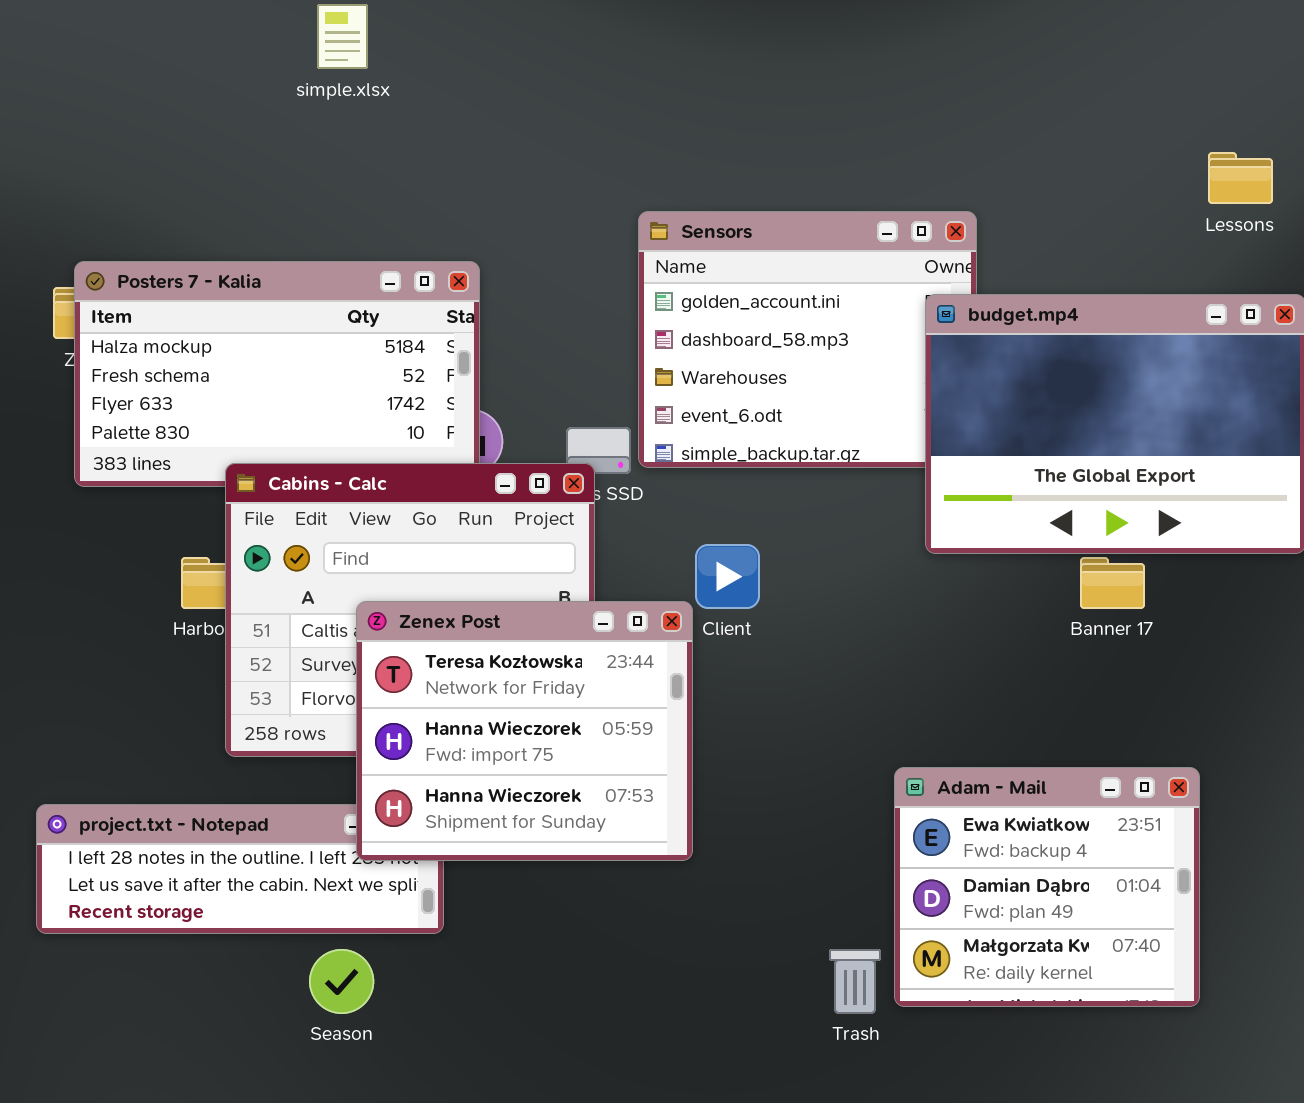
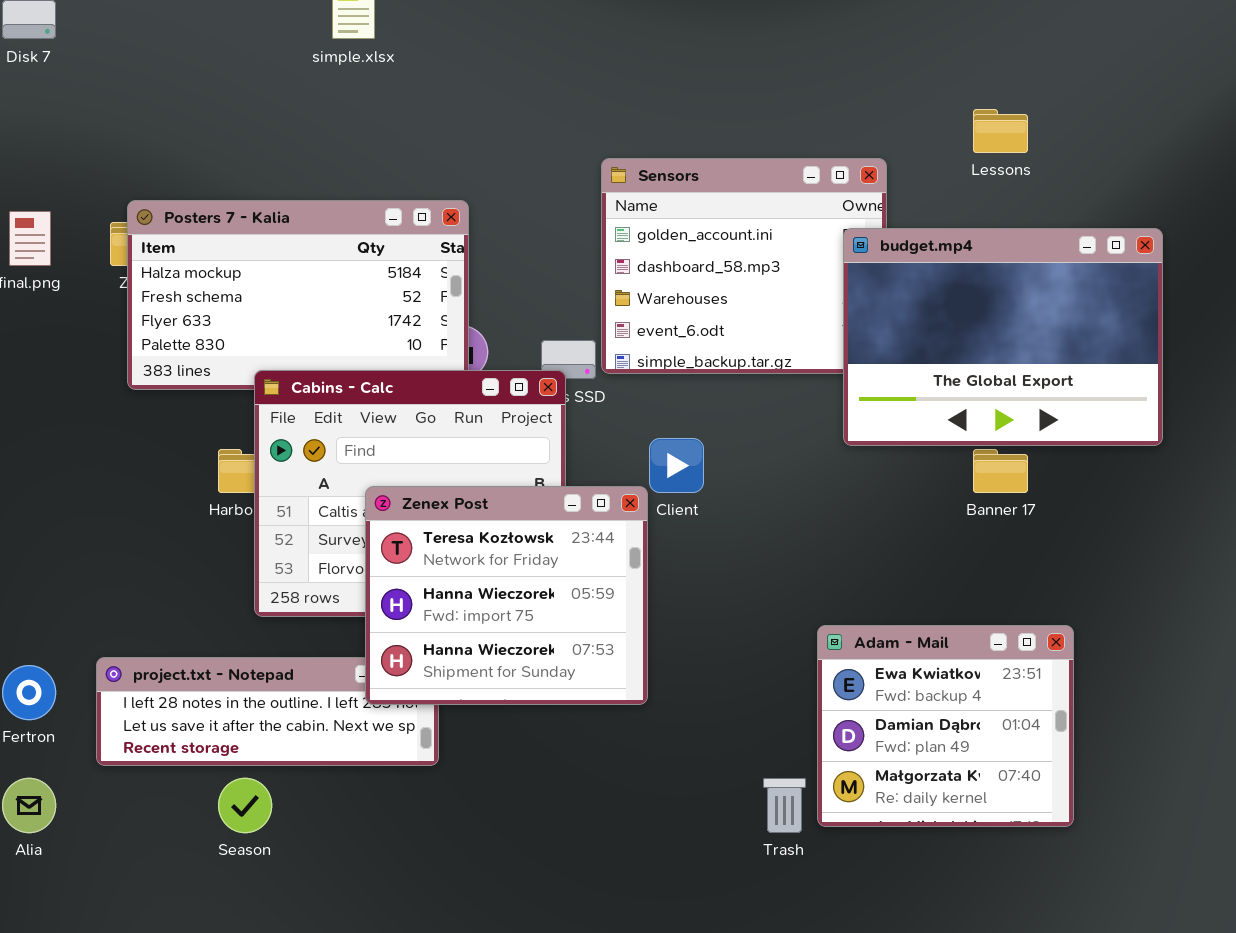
Lessons: [1208,152,1273,204] -> [973,109,1028,153], moved
Season: [309,949,374,1014] -> [218,778,272,833], moved

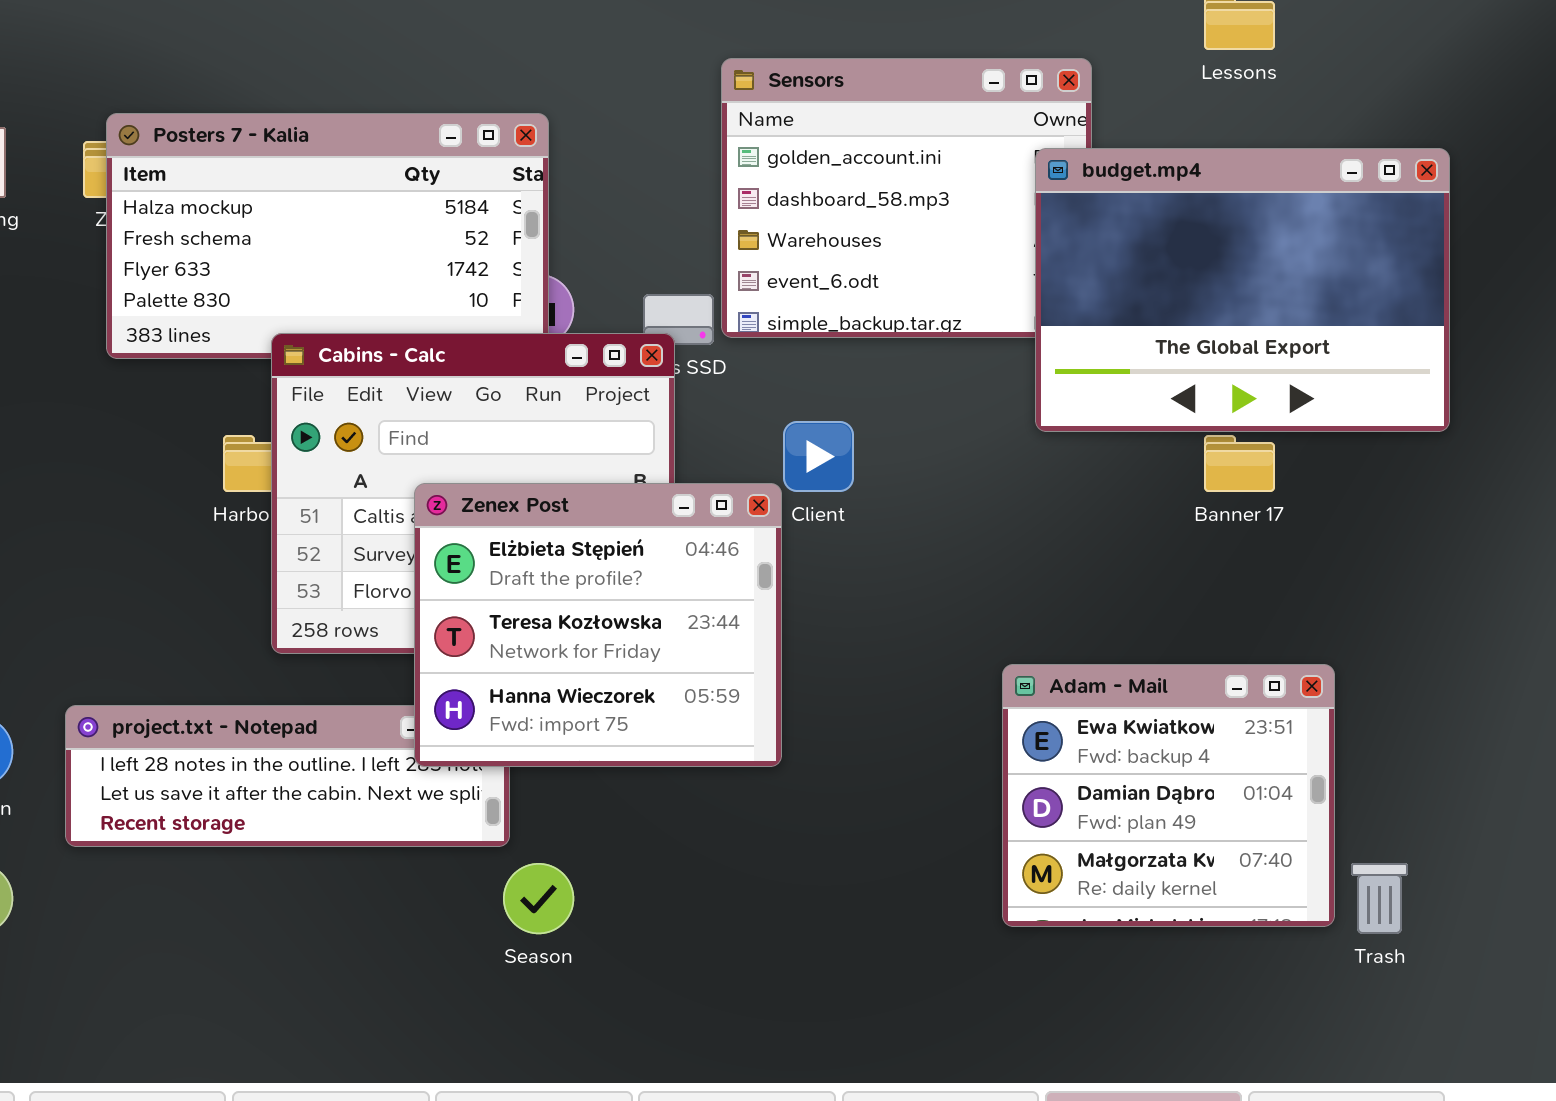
Zenex Post: [365,486,648,705] -> [414,483,782,767], scrolled up 1 row
Season: [218,778,272,833] -> [503,863,574,934], moved
Trash: [763,778,806,833] -> [1351,863,1408,934], moved

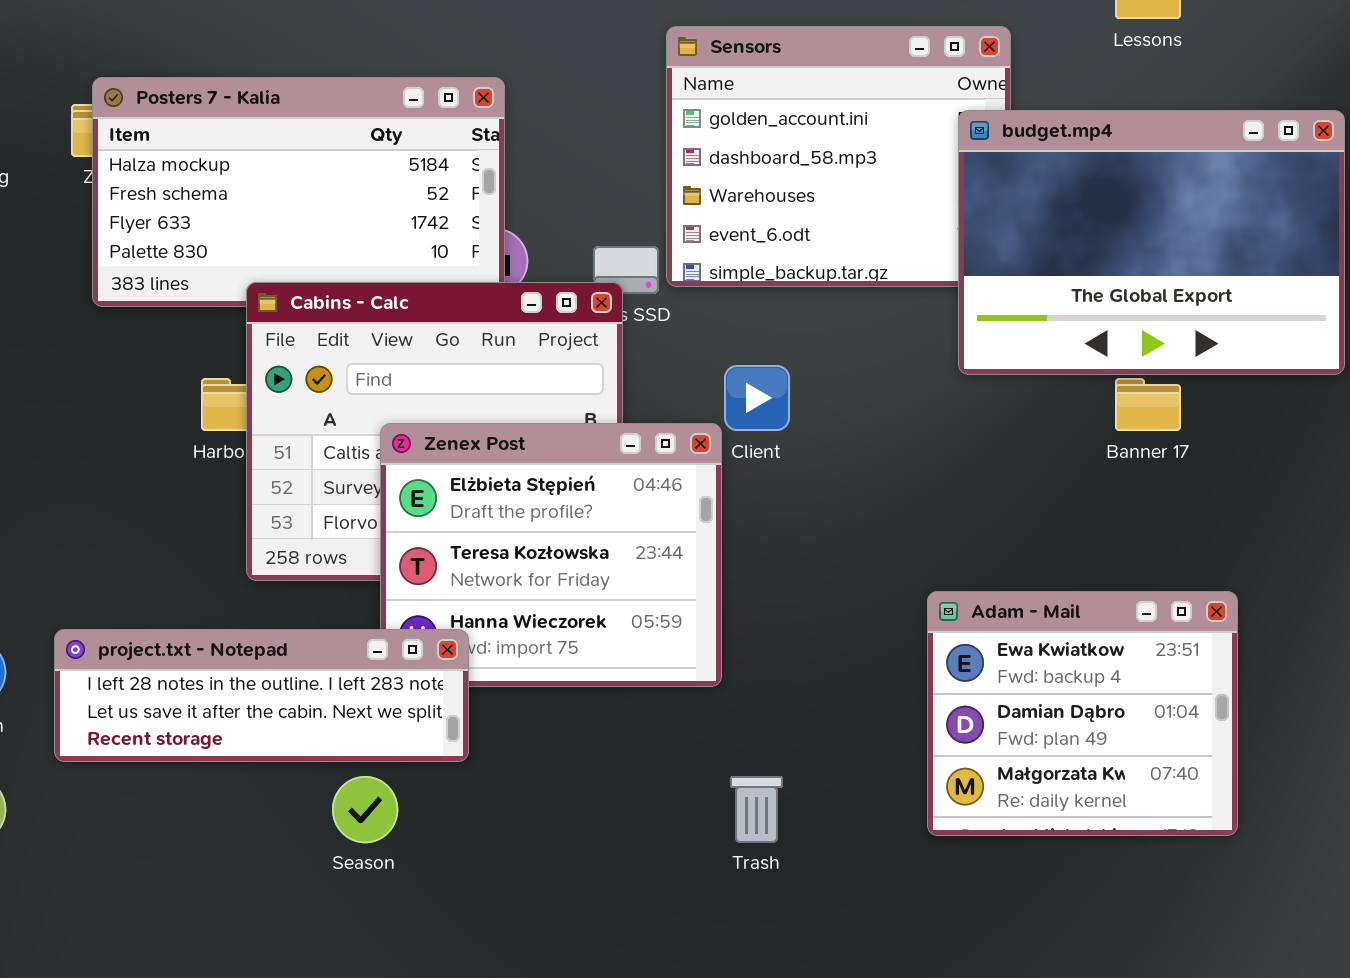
project.txt - Notepad: [65,705,510,847] -> [54,629,469,762], raised
Season: [503,863,574,934] -> [332,776,398,843], moved
Trash: [1351,863,1408,934] -> [730,776,783,843], moved

